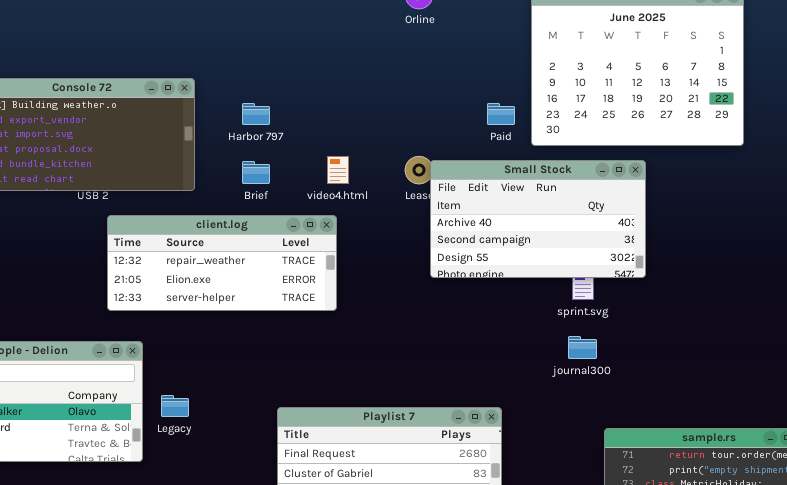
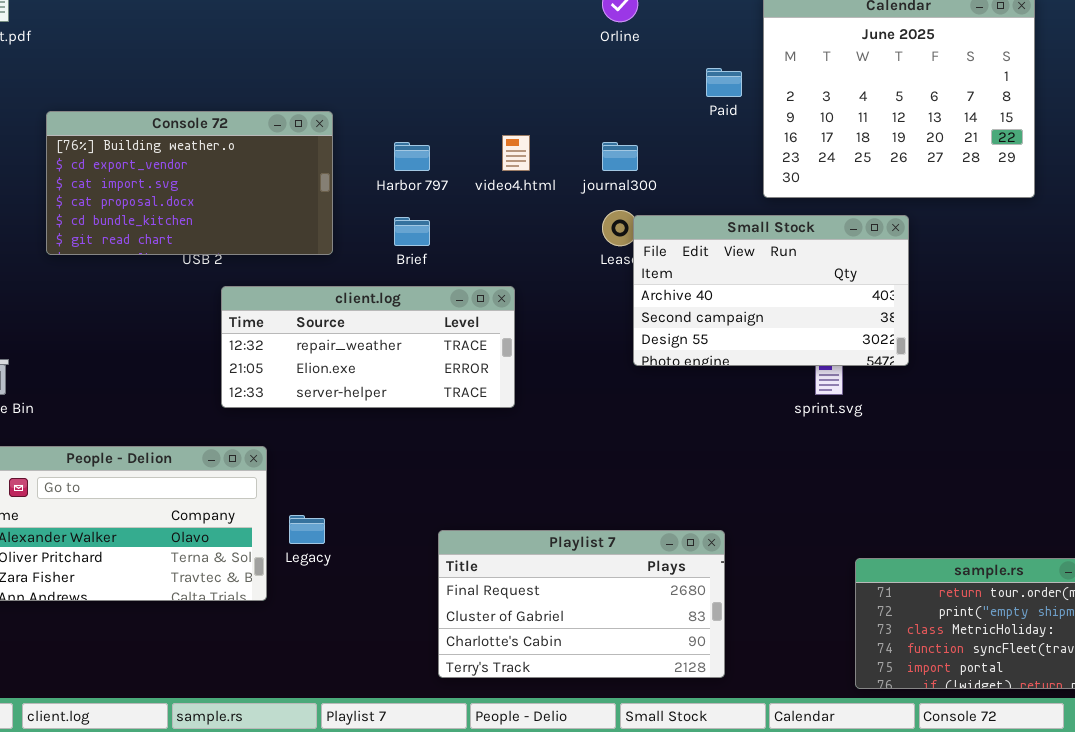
Paid: [487,103,515,125] -> [706,68,742,97], moved
video4.html: [327,156,349,184] -> [502,135,530,171], moved
journal300: [568,336,597,359] -> [602,142,638,171], moved

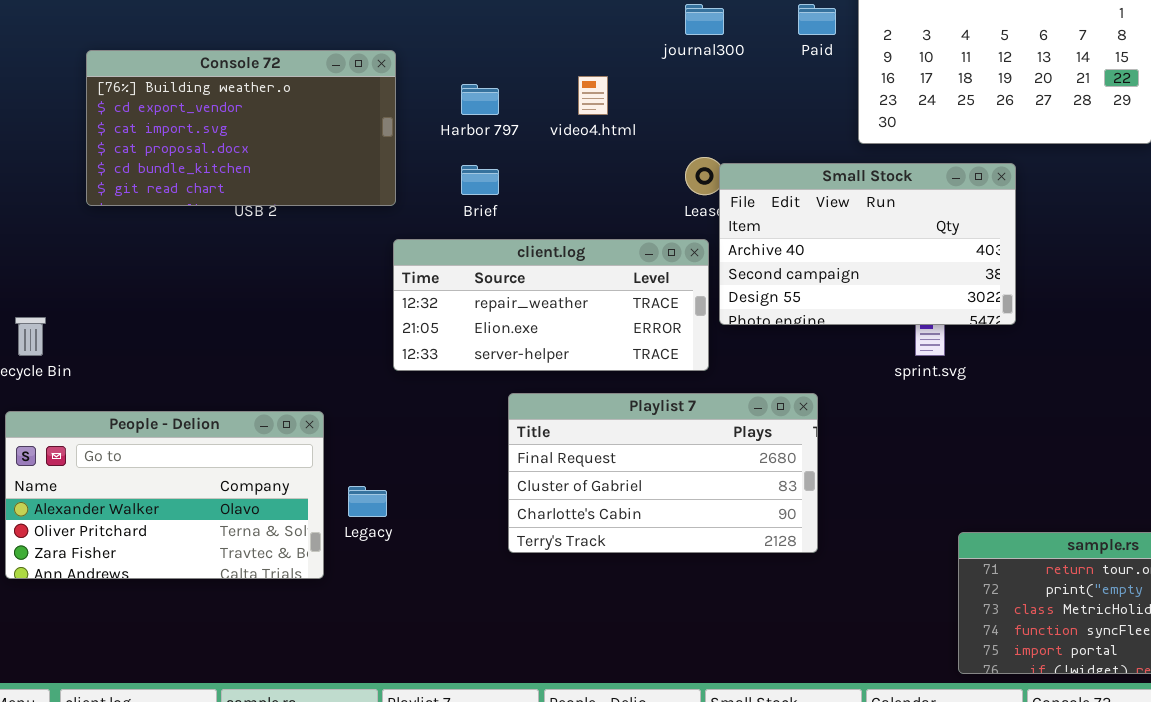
journal300: [602,142,638,171] -> [685,4,724,35], moved
client.log: [221,286,515,408] -> [393,239,709,371], moved
Playlist 7: [438,530,725,678] -> [508,393,818,553], moved

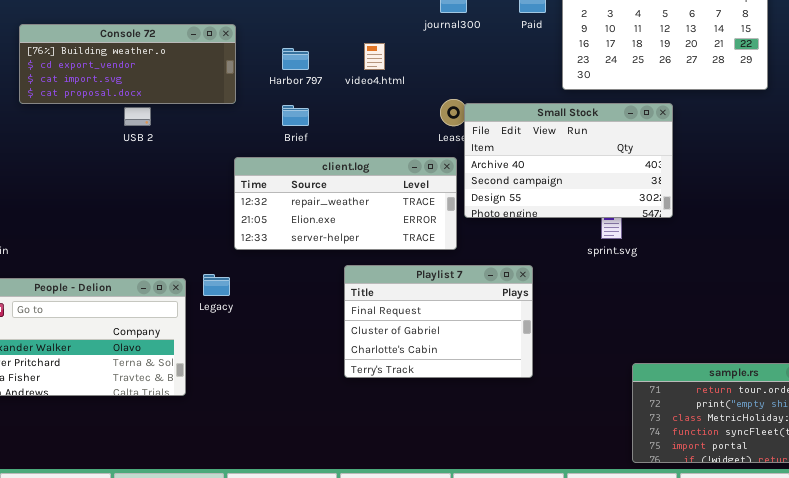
Console 72: [86,50,396,206] -> [19,24,236,104], resized
Playlist 7: [508,393,818,553] -> [344,265,533,378], resized
Legacy: [348,486,387,517] -> [203,274,230,296], moved

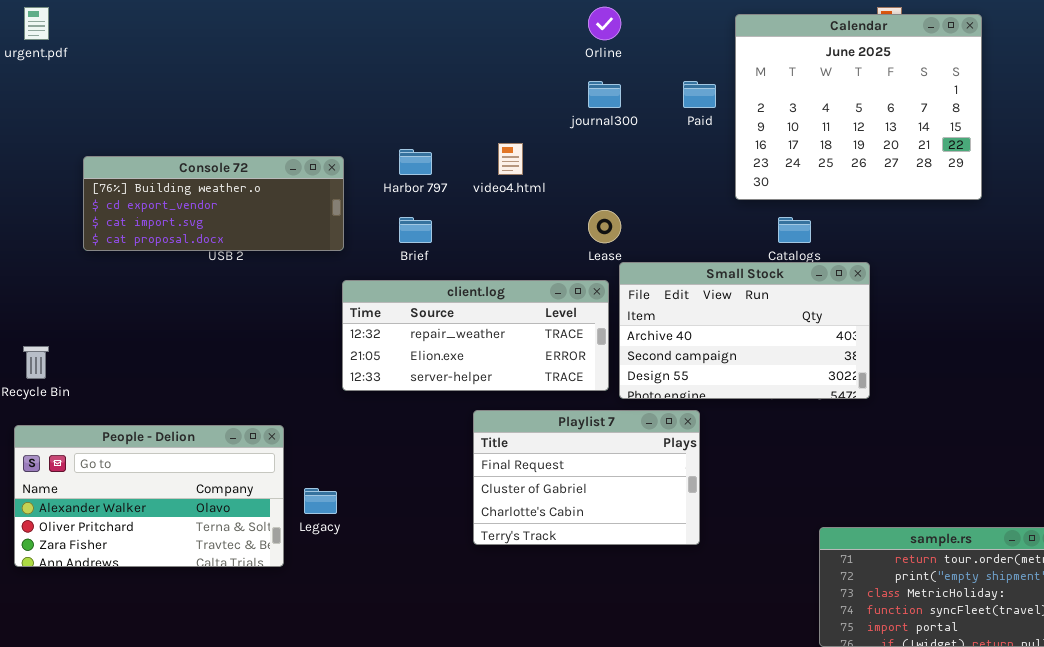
Console 72: [19,24,236,104] -> [83,156,344,251], moved
Small Stock: [464,103,673,218] -> [619,262,870,399], moved
Legacy: [203,274,230,296] -> [304,488,337,514], moved

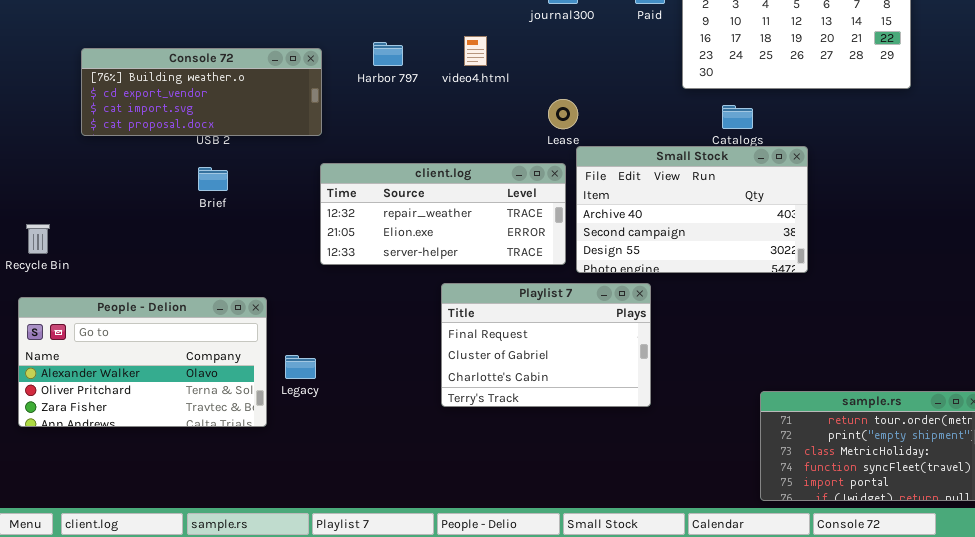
Brief: [399,217,432,243] -> [198,167,228,191], moved

